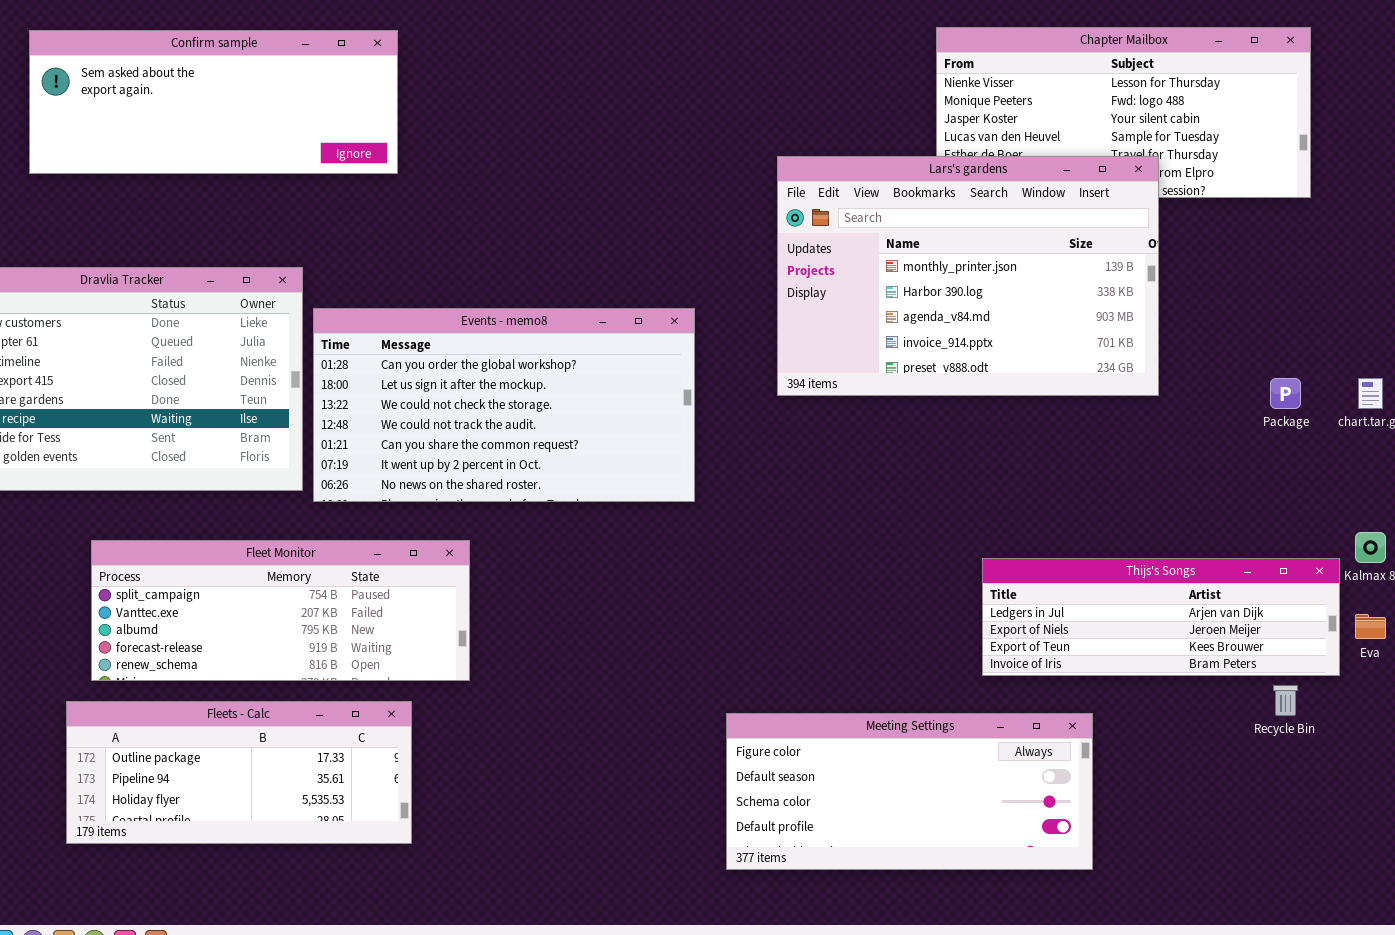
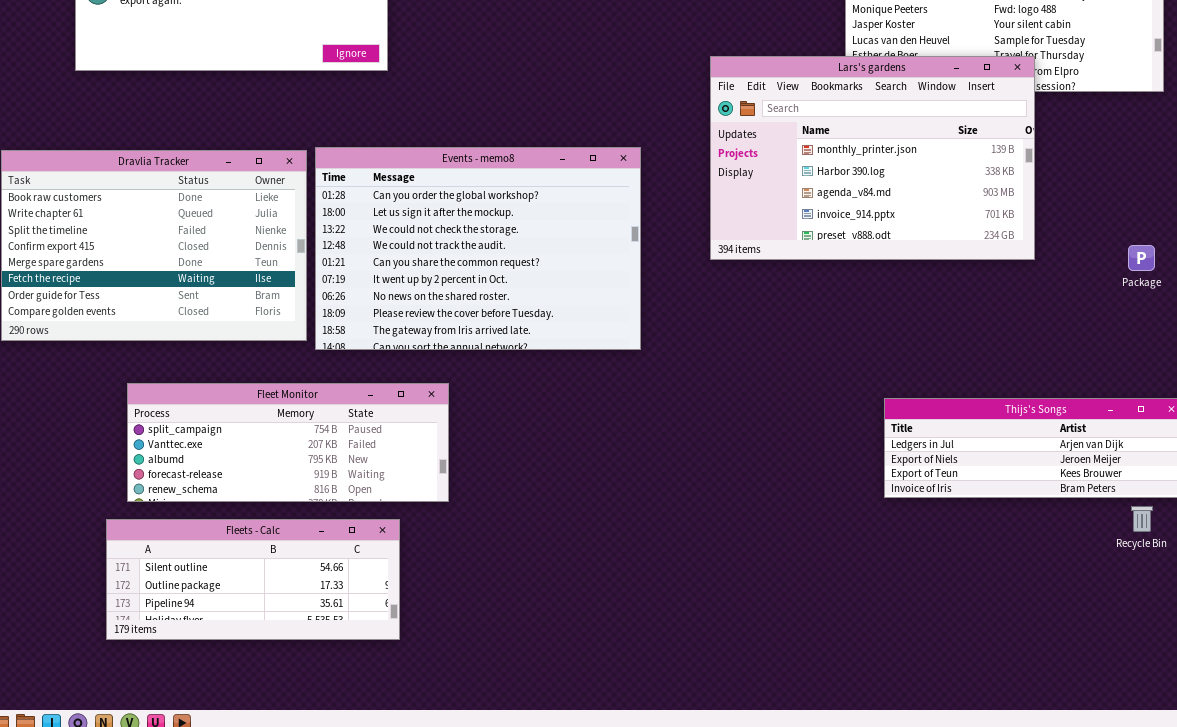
Events - memo8: [313,308,695,502] -> [315,147,641,350], resized
Fleets - Calc: [66,701,412,844] -> [106,519,400,640], scrolled up 1 row
Meeting Settings: [726,713,1093,870] -> none, closed

